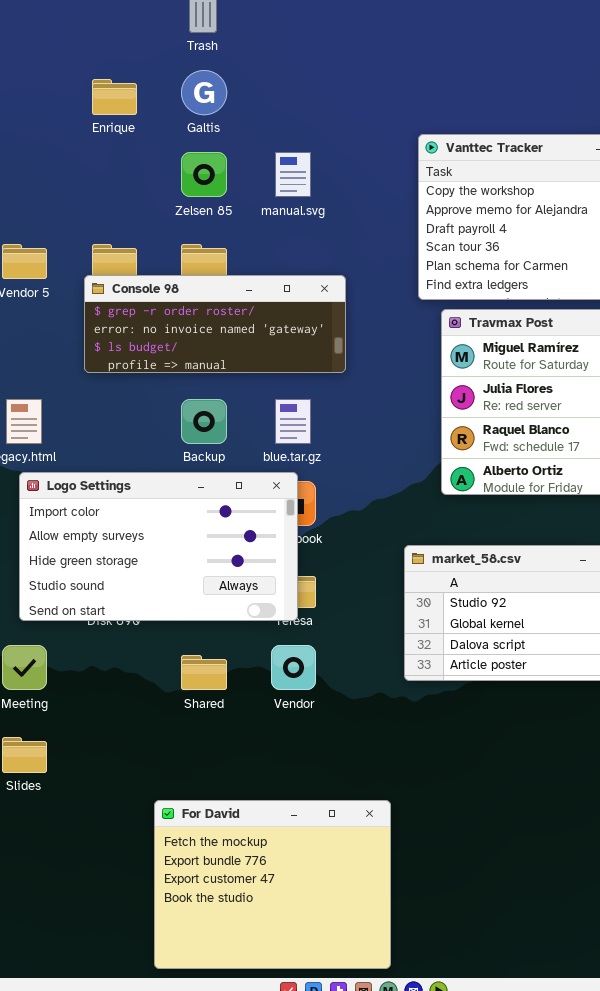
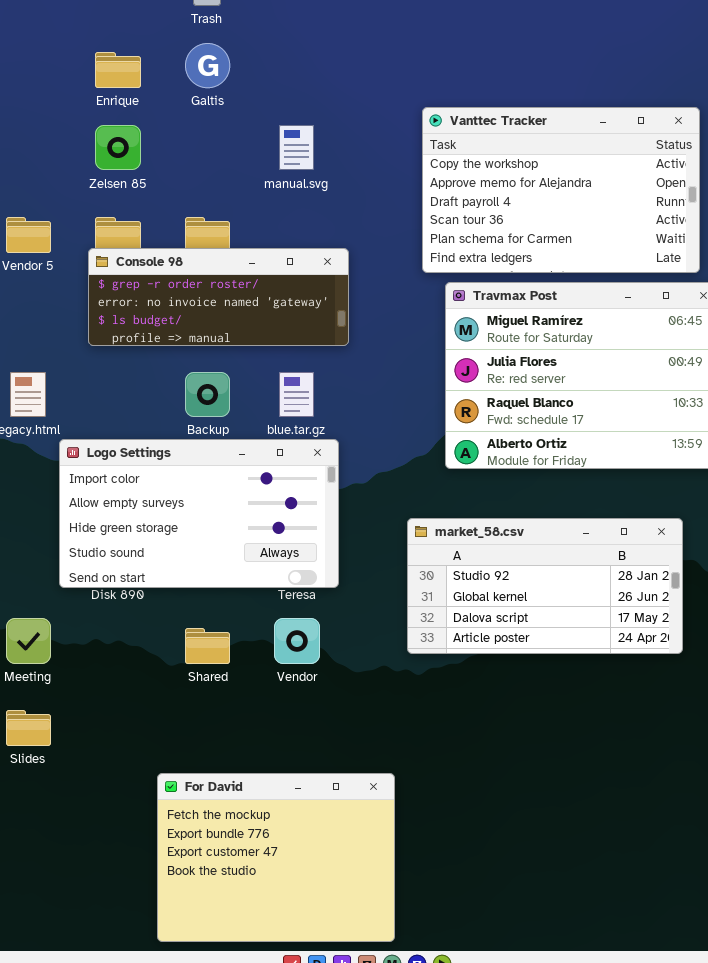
Zelsen 85: [181,152,227,197] -> [95,125,141,170], moved
Logo Settings: [19,472,298,621] -> [59,439,339,588], moved

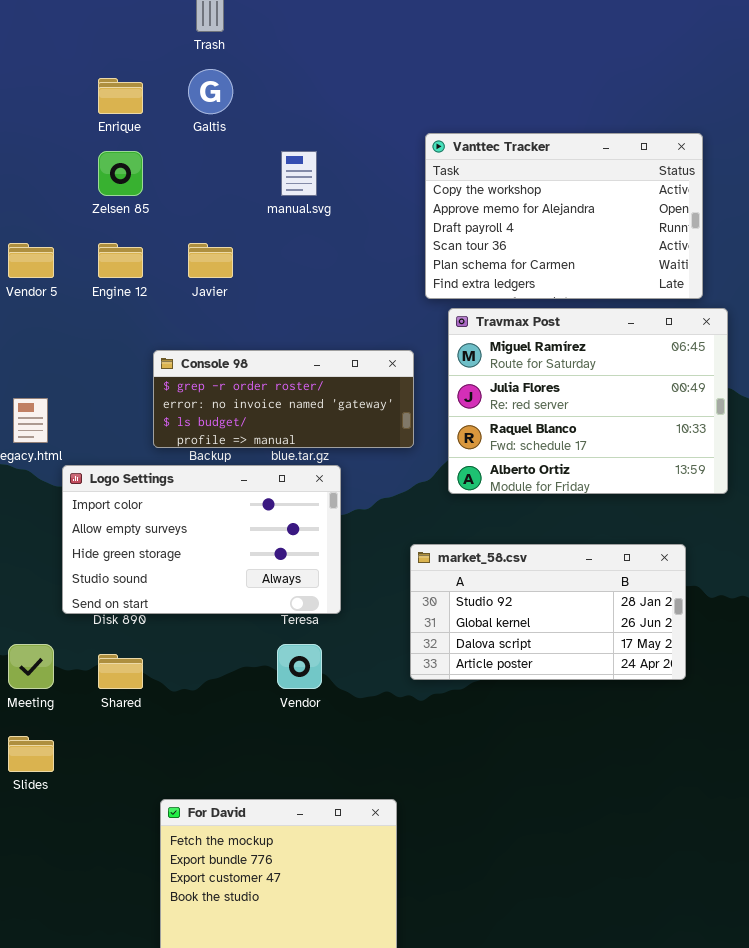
Console 98: [88,248,349,346] -> [153,350,414,448], moved
Shared: [185,628,230,664] -> [98,654,143,689], moved

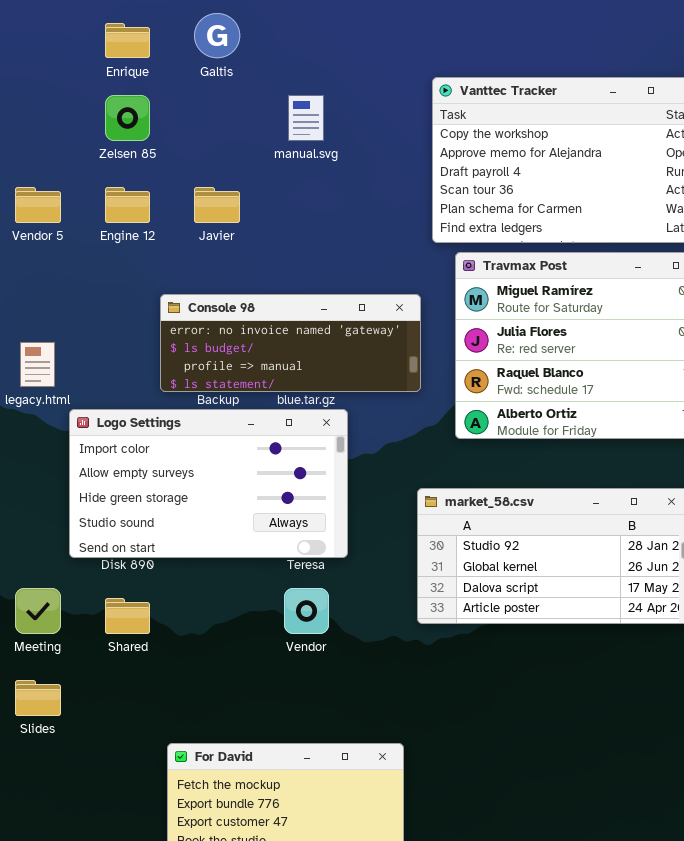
Console 98: [153,350,414,448] -> [160,294,421,392], scrolled down 1 row

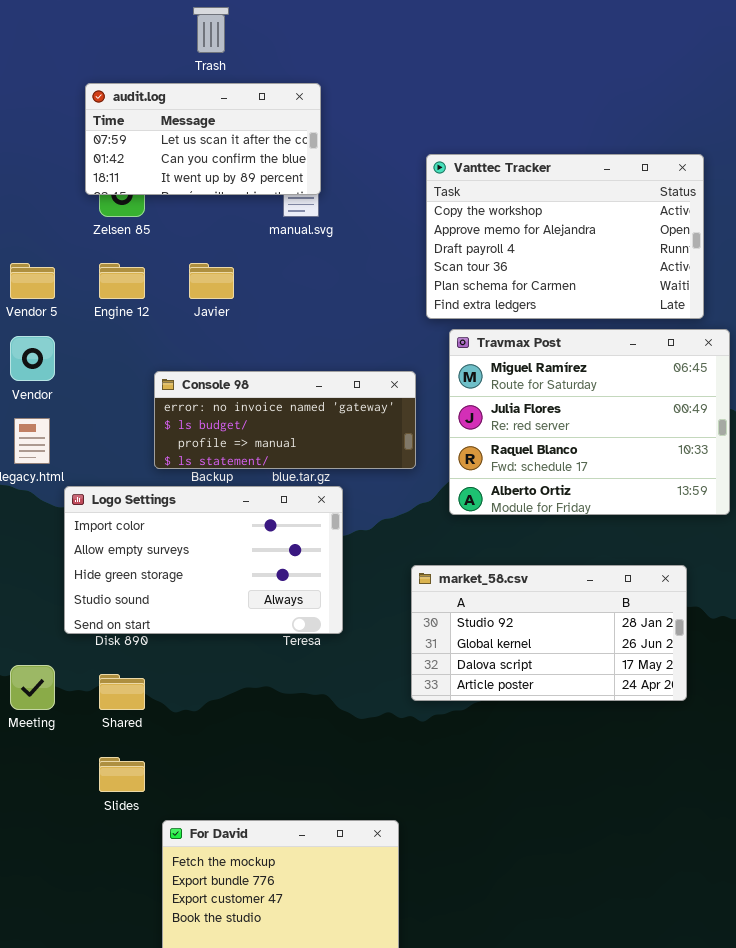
audit.log: none -> [85,83,321,195], opened
Vendor: [284,588,329,634] -> [10,336,55,381], moved
Slides: [15,680,61,716] -> [99,757,145,792], moved

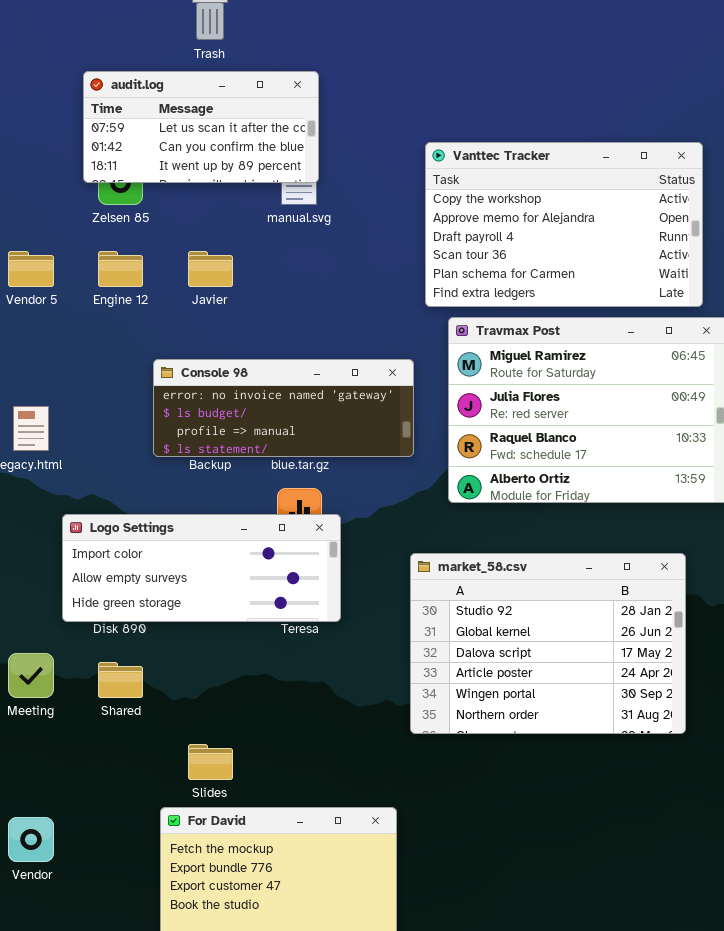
Vendor: [10,336,55,381] -> [8,817,54,862], moved
Logo Settings: [64,486,343,634] -> [62,514,341,622], resized
market_58.csv: [411,565,687,701] -> [410,553,686,734], resized
Slides: [99,757,145,792] -> [188,744,233,780], moved

